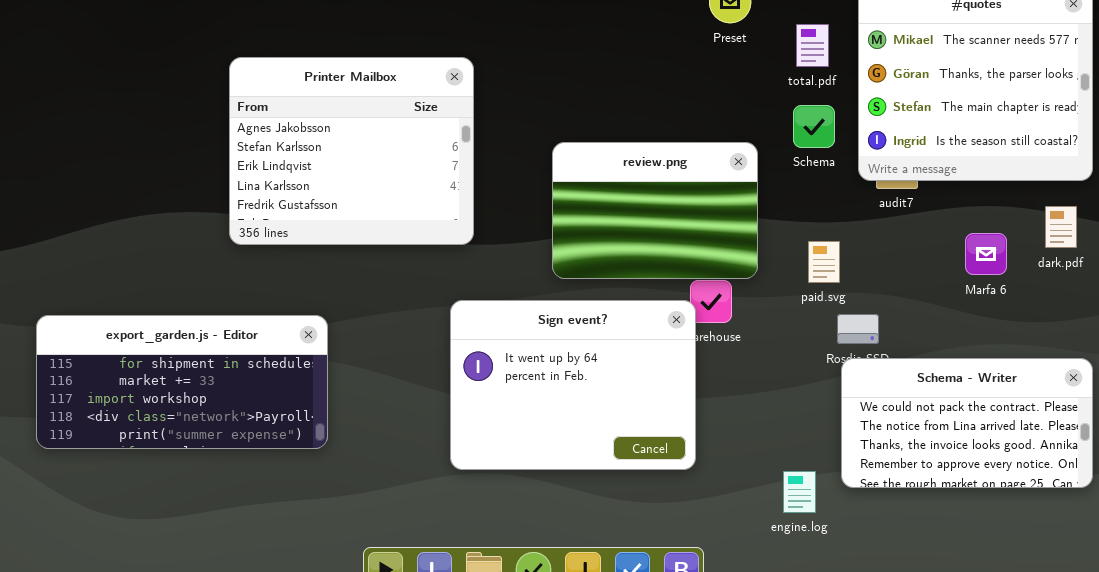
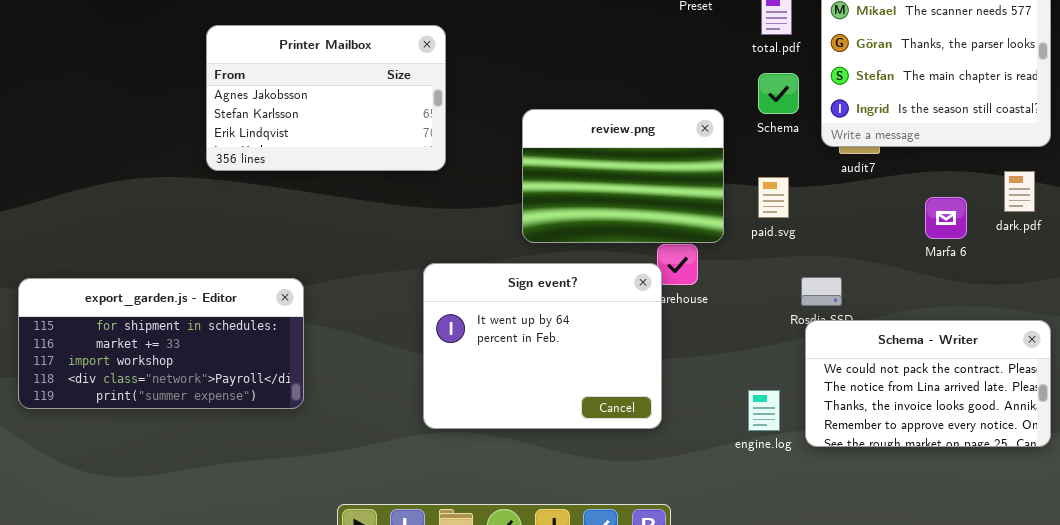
Printer Mailbox: [229,57,474,245] -> [206,25,446,171], resized
paid.svg: [808,241,840,283] -> [758,177,789,218], moved
engine.log: [783,471,816,513] -> [748,390,780,431], moved

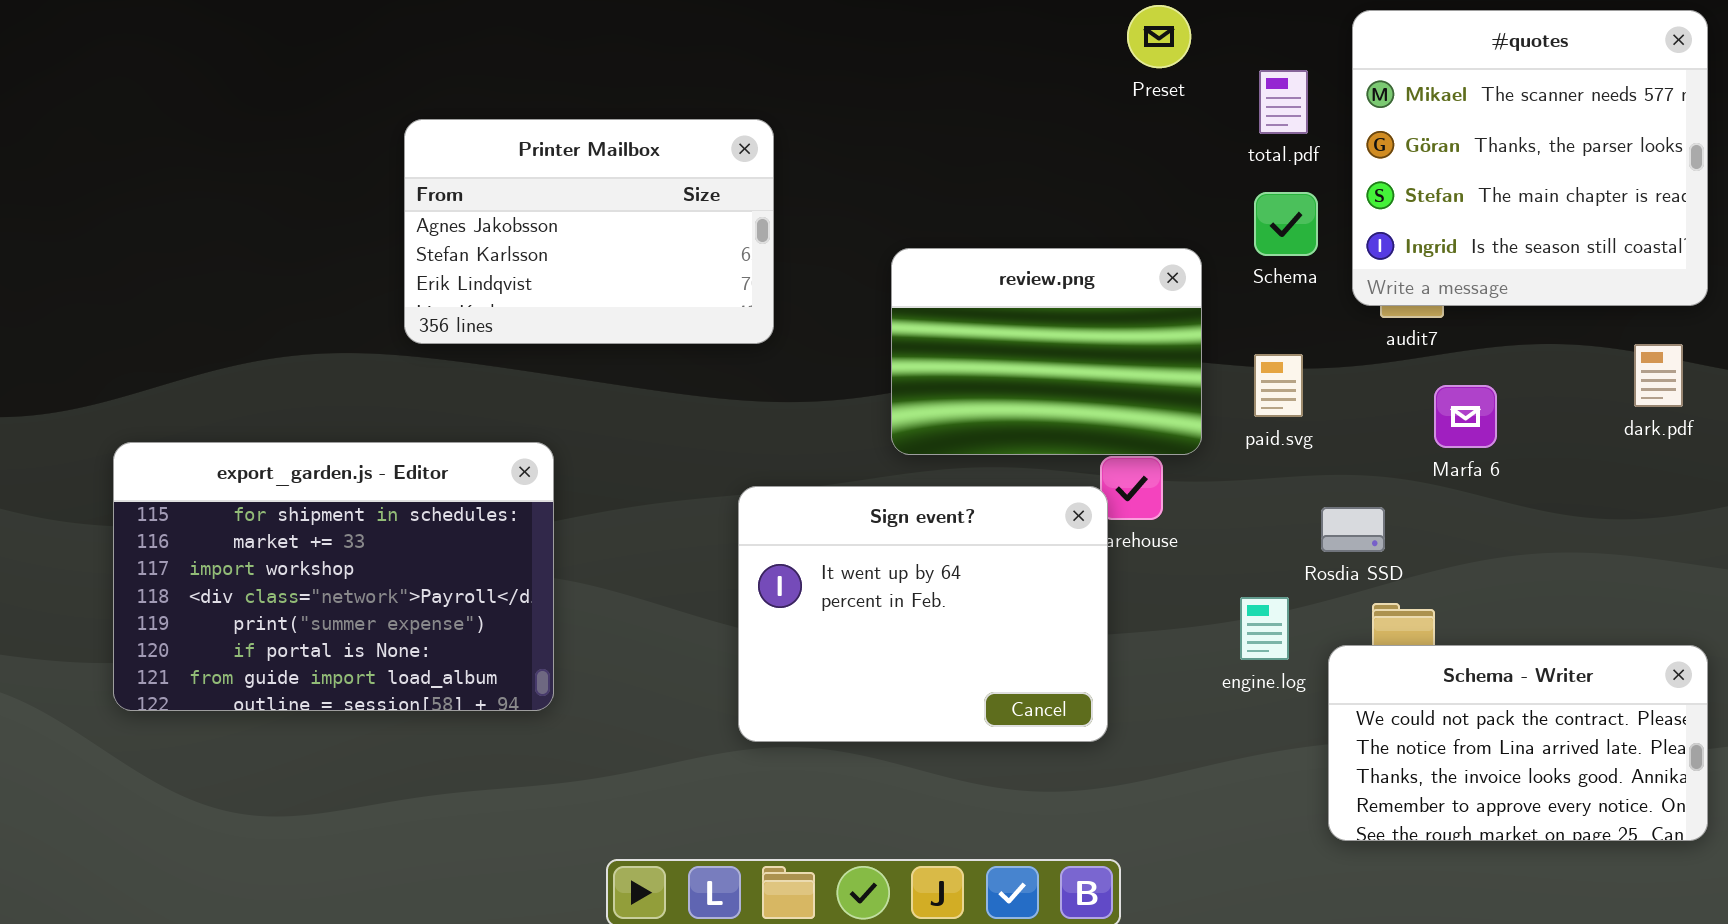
Marfa 6: [925,197,967,239] -> [1434,385,1497,448], moved
export_garden.js - Editor: [18,278,304,409] -> [113,442,554,711], resized
Schema - Writer: [805,320,1051,447] -> [1328,645,1708,841], moved
engine.log: [748,390,780,431] -> [1240,597,1289,660], moved

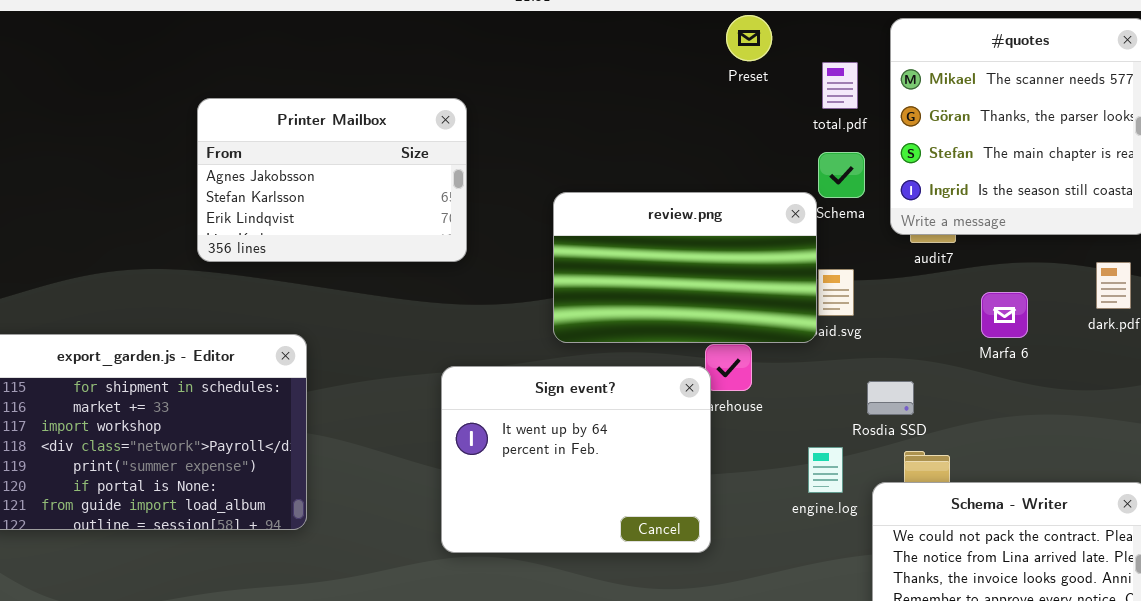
review.png: [891,248,1202,455] -> [553,192,817,343], resized
Marfa 6: [1434,385,1497,448] -> [981,292,1028,338], moved

